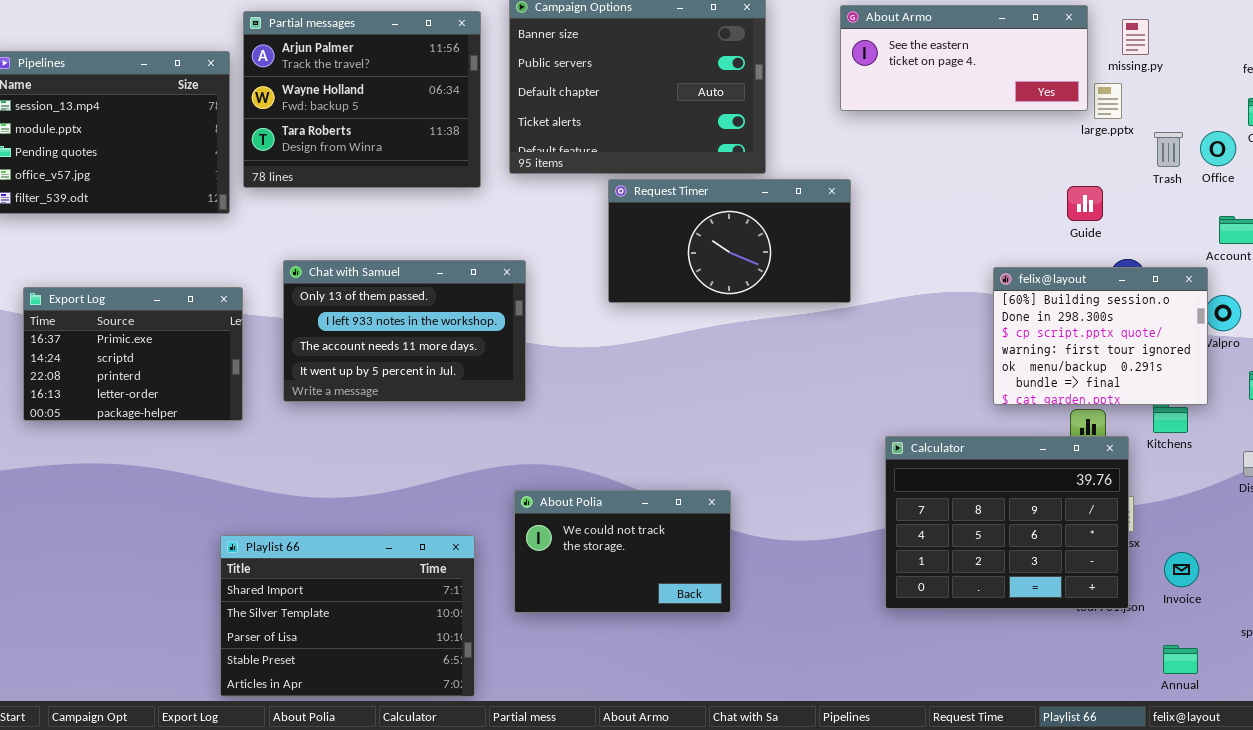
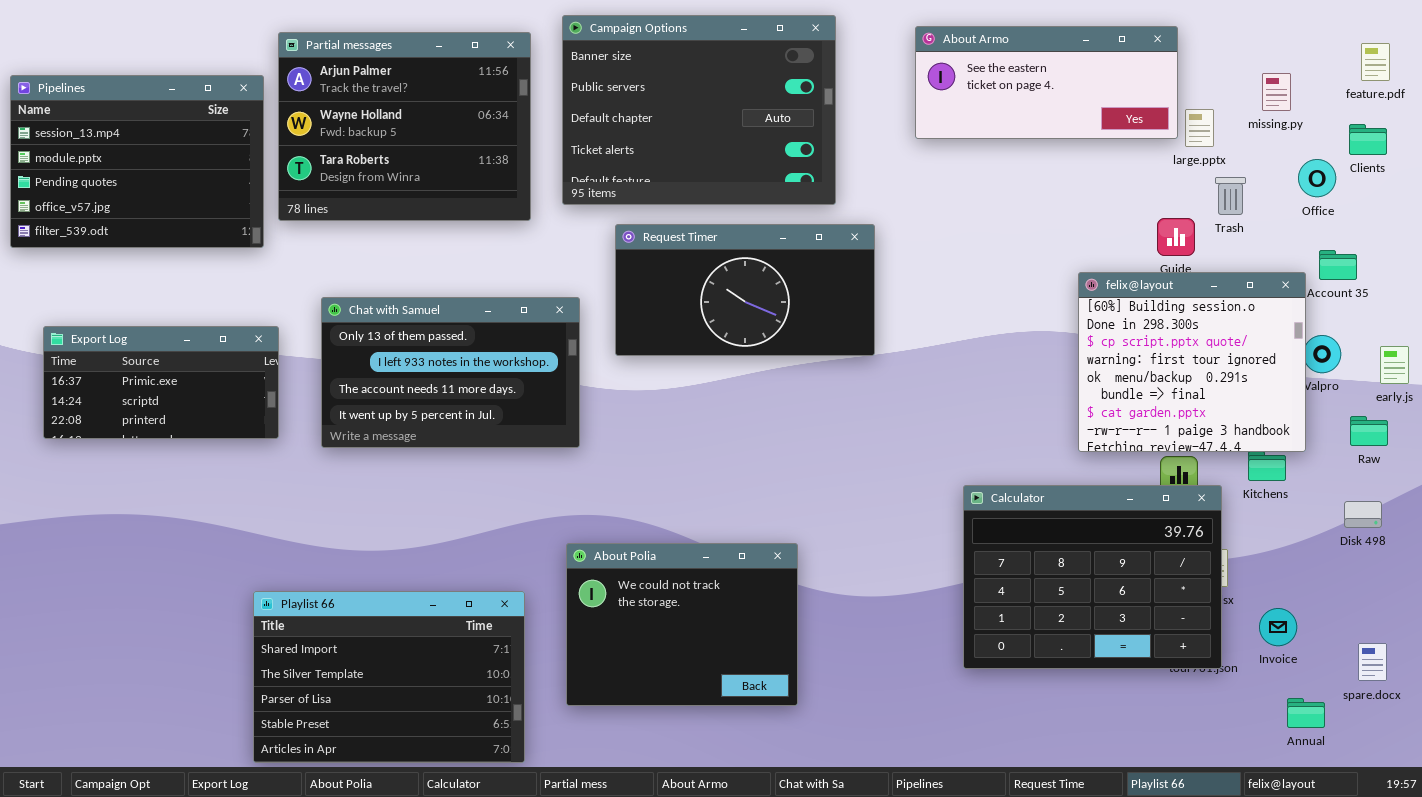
missing.py: [1122,19,1149,55] -> [1262,73,1291,111], moved
Trash: [1154,132,1183,167] -> [1215,177,1246,215], moved
Request Timer: [608,179,851,303] -> [615,224,875,356], moved
felix@layout: [993,267,1208,405] -> [1078,272,1306,452], resized
Export Log: [23,287,243,421] -> [43,326,279,439], resized
About Polia: [514,490,731,613] -> [566,543,798,706], resized
Annual: [1163,645,1198,674] -> [1287,698,1325,728], moved

